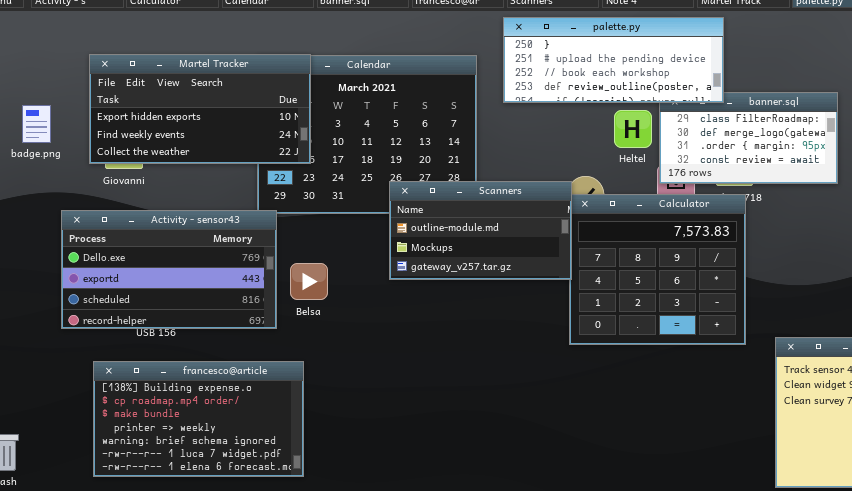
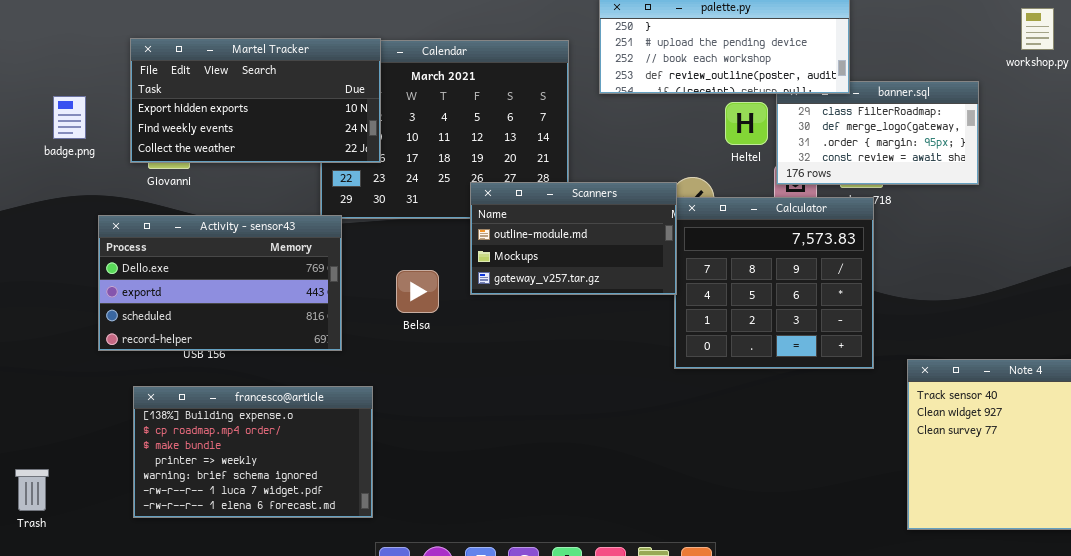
Belsa: [290,263,328,300] -> [396,270,439,313], moved

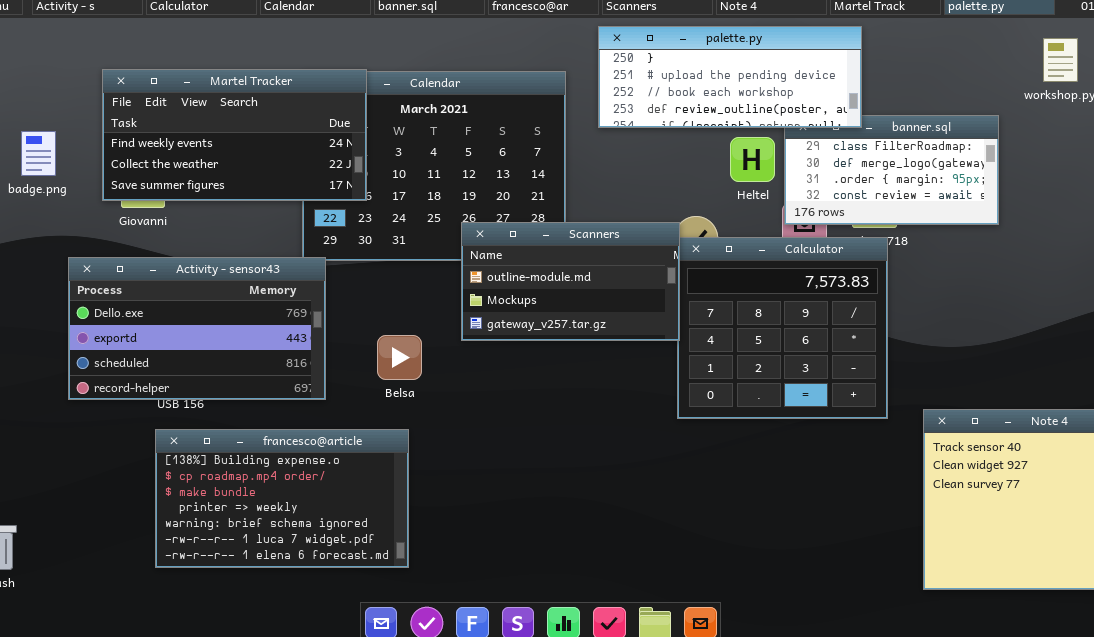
Martel Tracker: [130,38,381,163] -> [102,69,367,201], scrolled down 1 row
Belsa: [396,270,439,313] -> [377,335,422,380], moved
francesco@article: [133,386,373,518] -> [155,429,409,568], moved

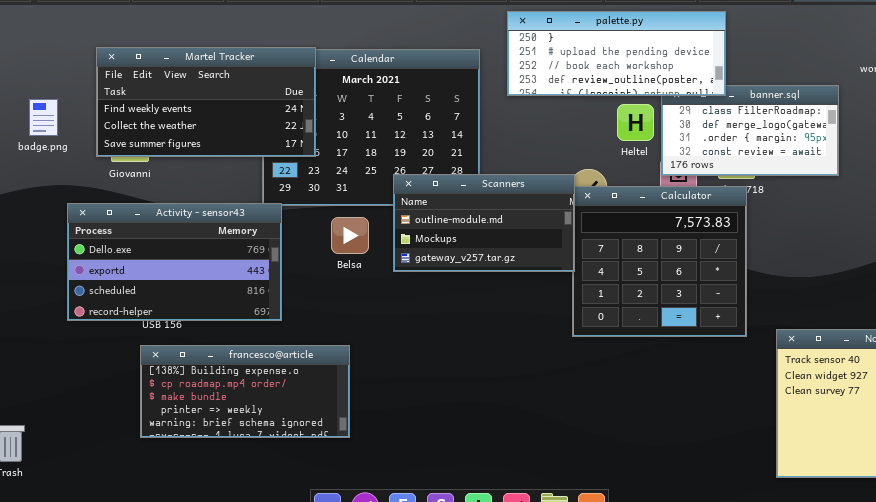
Belsa: [377,335,422,380] -> [331,217,369,254], moved
francesco@article: [155,429,409,568] -> [140,345,350,438], resized

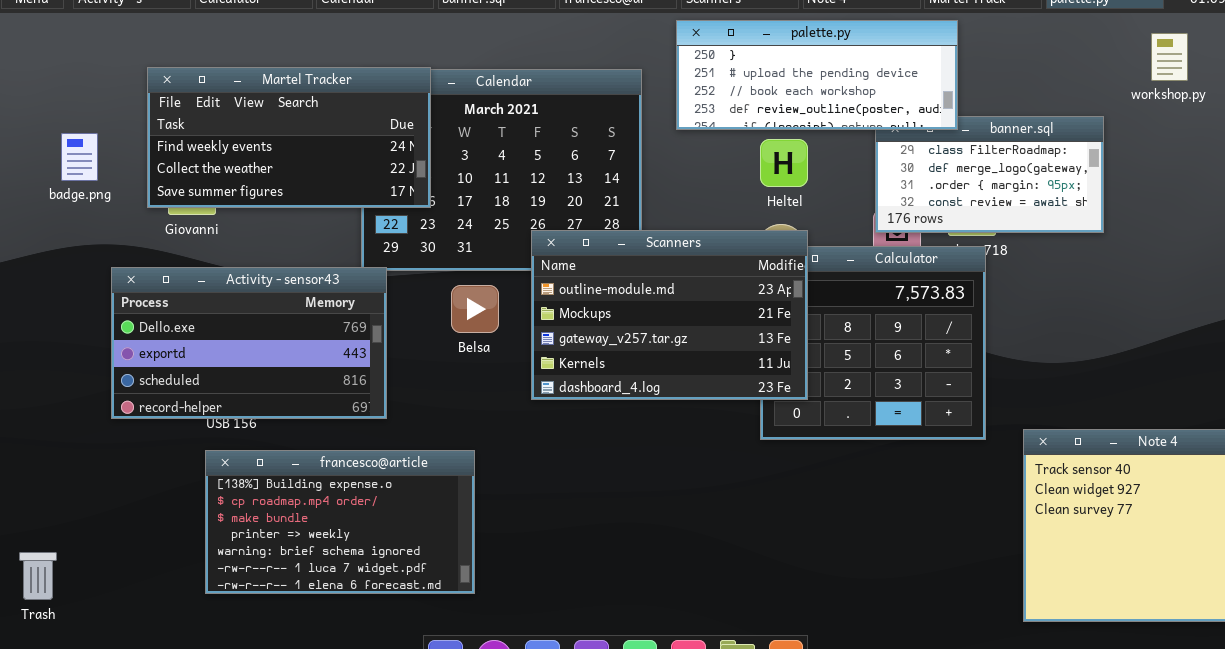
Heltel: [617,104,654,141] -> [760,139,808,187], moved
Scanners: [393,174,575,272] -> [531,230,808,400], resized
francesco@article: [140,345,350,438] -> [205,450,475,594], resized

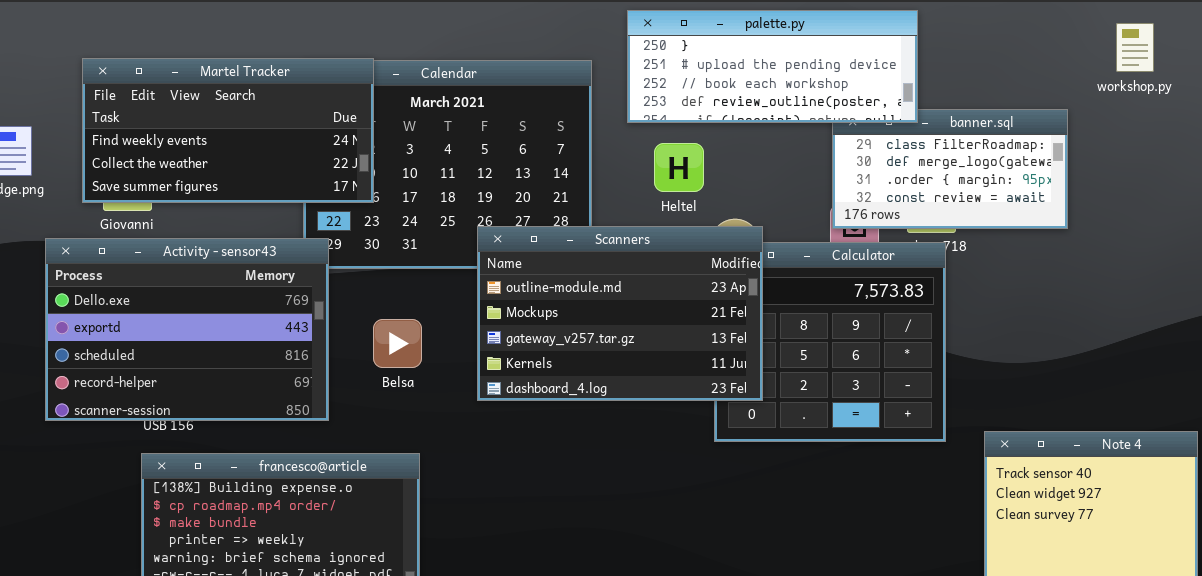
Heltel: [760,139,808,187] -> [654,143,704,192], moved
Activity - sensor43: [111,267,387,419] -> [45,238,329,421], resized
Belsa: [451,285,499,333] -> [373,319,422,368], moved

